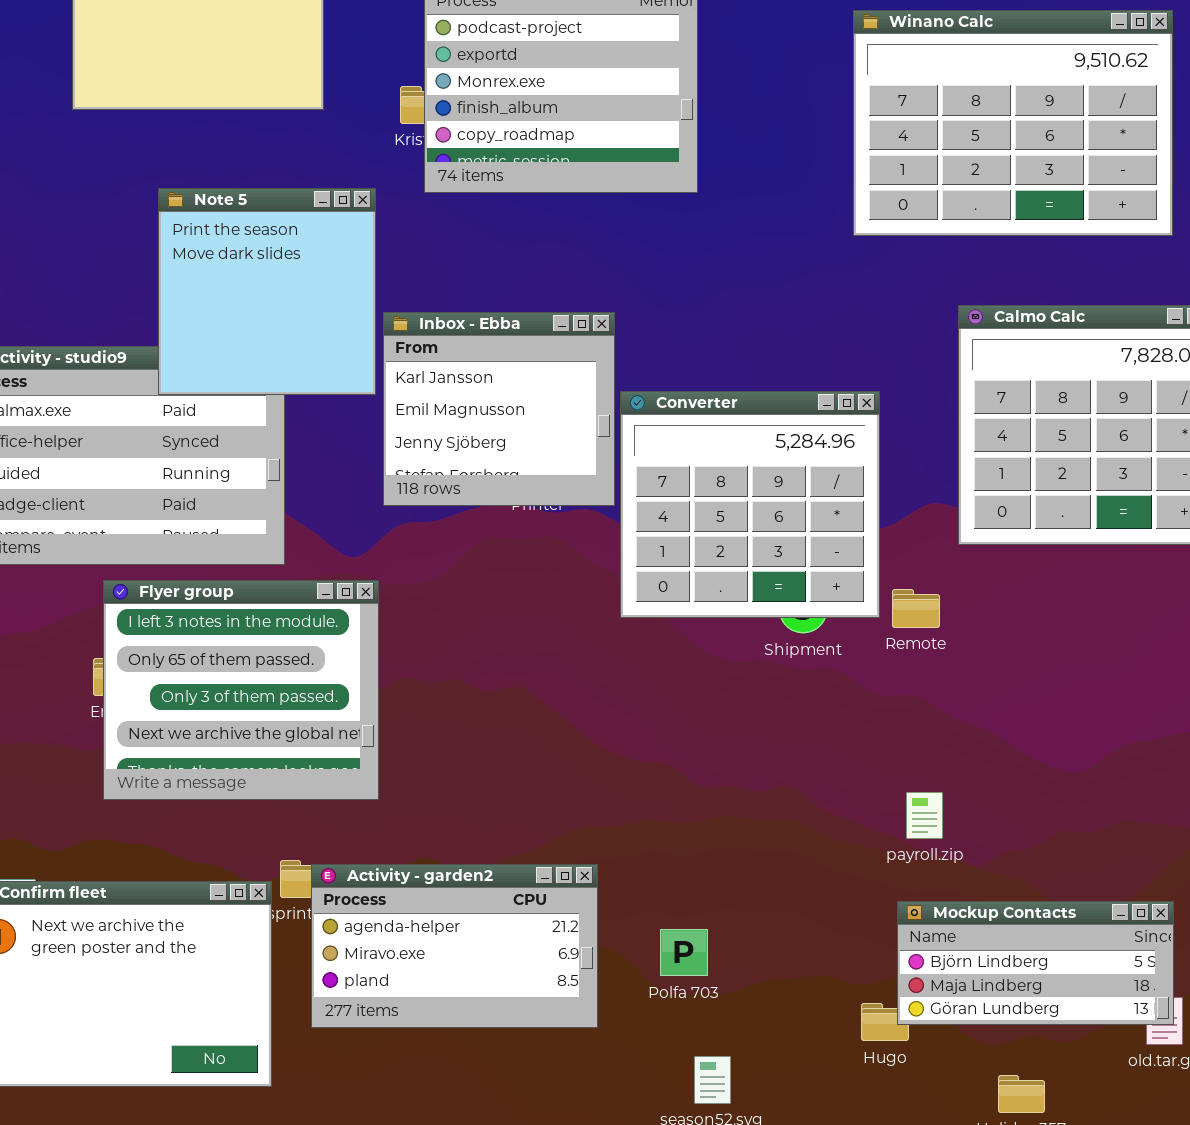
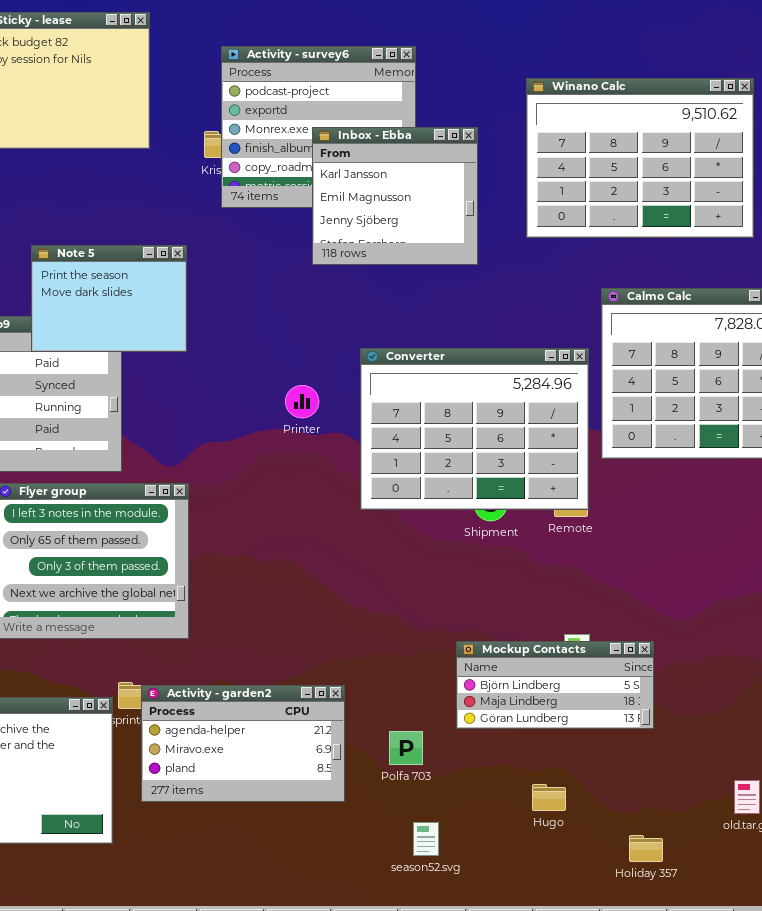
Note 5: [158,188,376,395] -> [31,245,187,352], resized
Inbox - Ebba: [383,312,615,506] -> [312,127,478,265], moved
Converter: [620,391,880,618] -> [360,348,589,510], resized
Mockup Contacts: [897,901,1174,1025] -> [456,641,654,729], moved

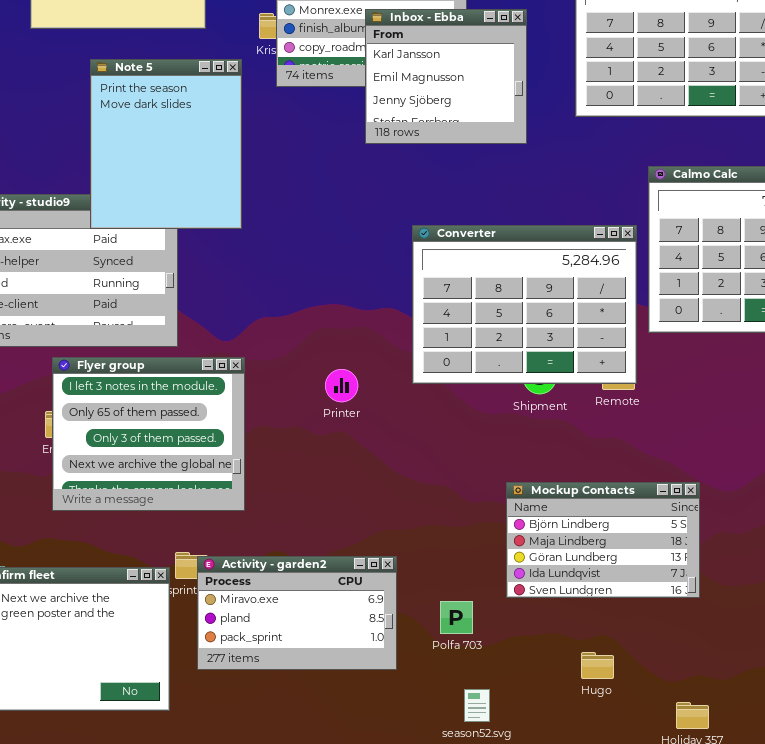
Note 5: [31,245,187,352] -> [90,59,242,229], resized
Printer: [285,385,319,418] -> [325,369,358,402], moved
Mockup Contacts: [456,641,654,729] -> [506,482,700,598], resized
Activity - garden2: [141,685,345,802] -> [197,556,397,670], scrolled down 1 row

